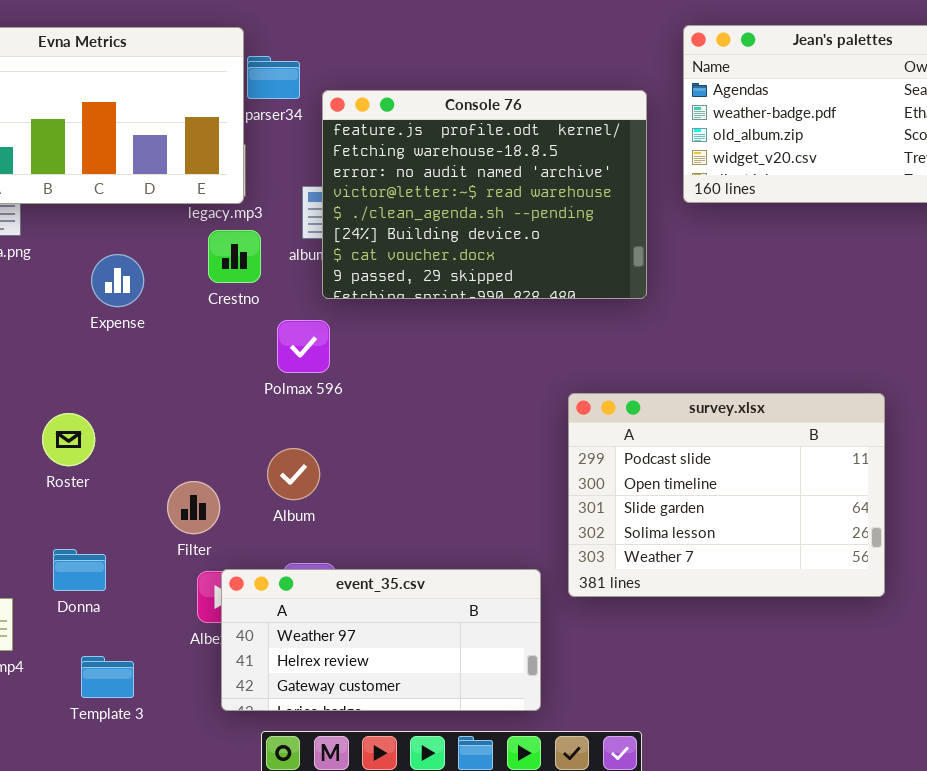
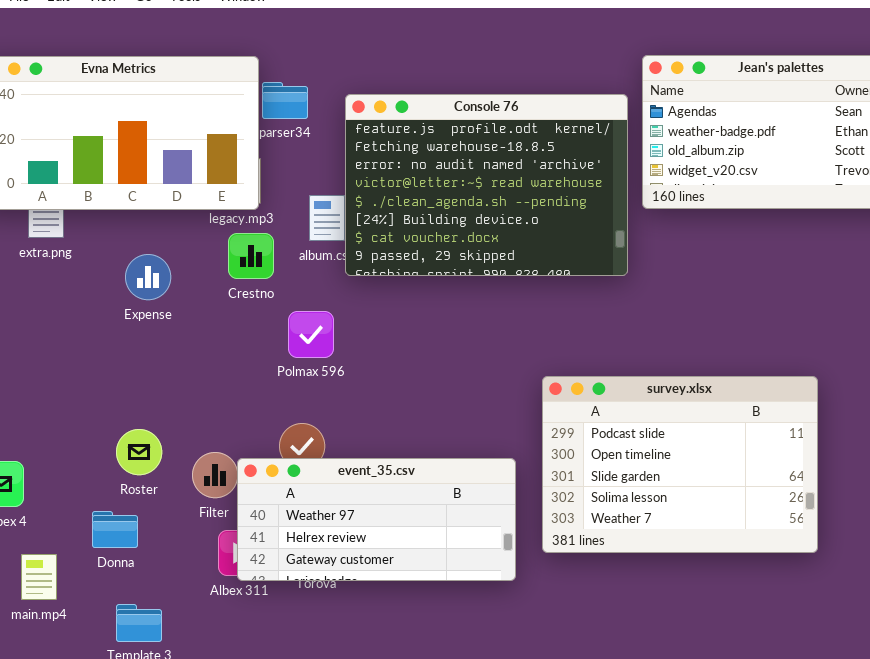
Console 76: [322,90,647,299] -> [345,94,628,276], moved
Roster: [42,413,95,466] -> [116,429,162,475], moved
event_35.csv: [221,569,541,711] -> [237,458,516,581], moved

